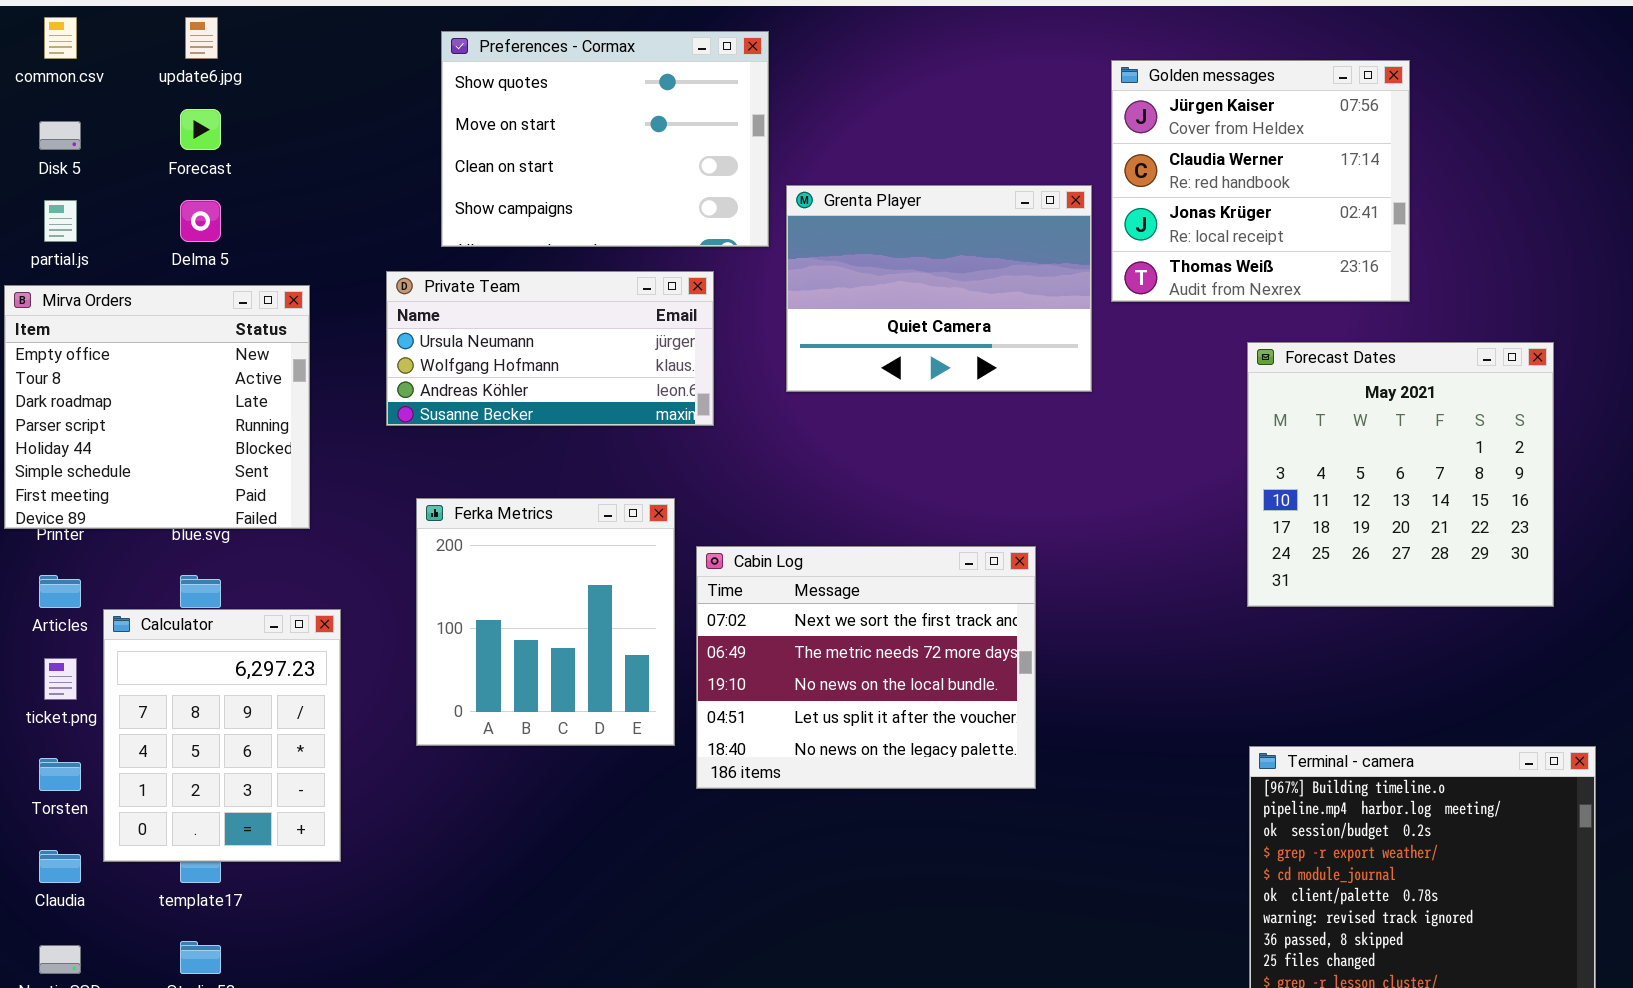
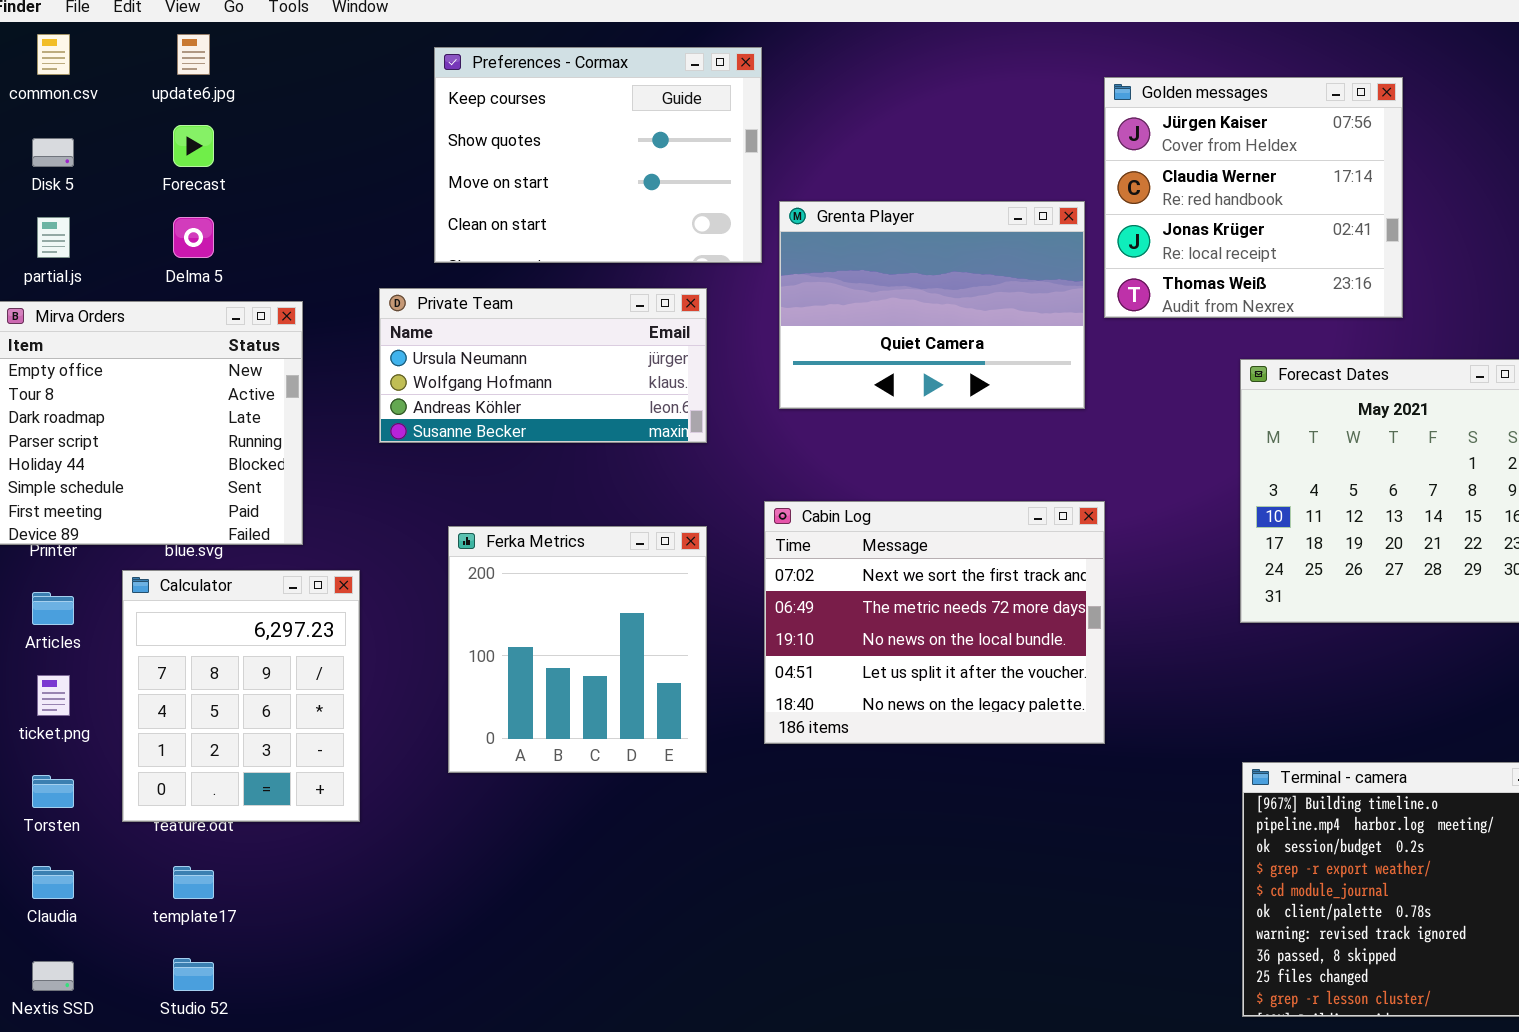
Preferences - Cormax: [441,31,769,247] -> [434,47,762,263], scrolled up 1 row
Ferka Metrics: [416,498,675,746] -> [448,526,707,773], moved
Cabin Log: [696,546,1036,789] -> [764,501,1105,744], moved
Calculator: [103,609,341,862] -> [122,570,360,822], moved

